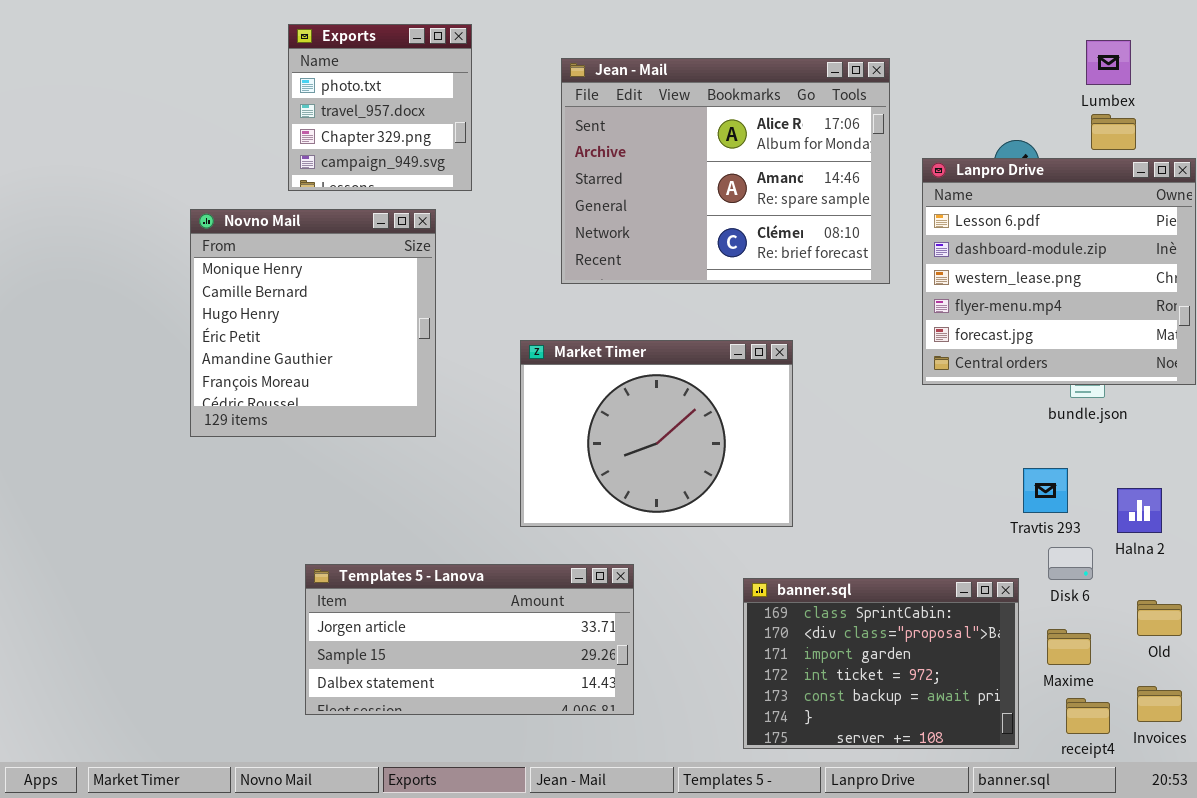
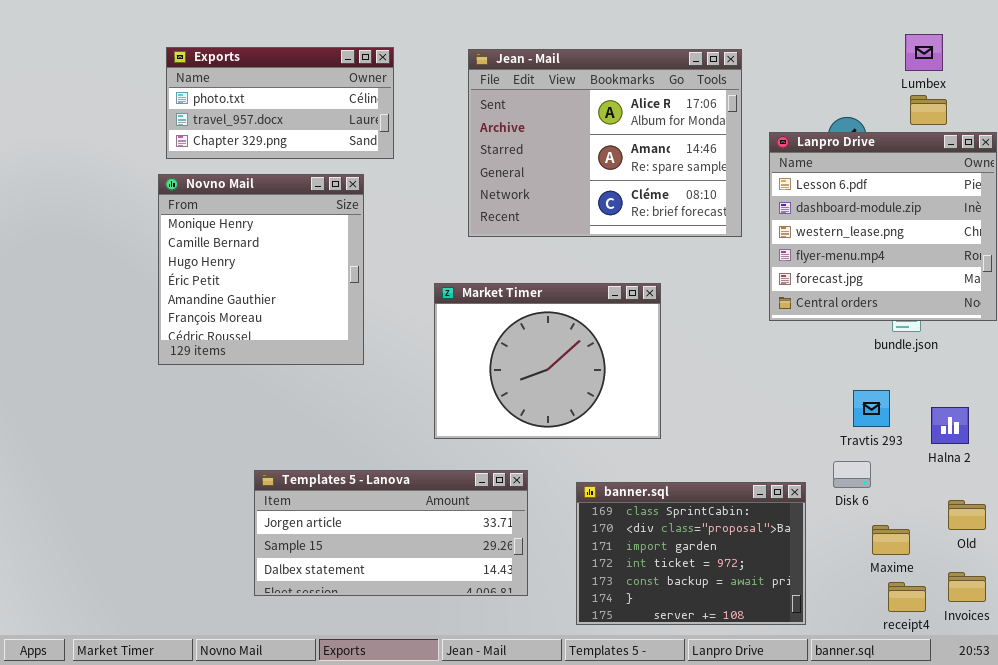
Exports: [288,24,472,191] -> [166,47,394,159], resized
Disk 6: [1048,547,1093,580] -> [833,461,871,488], moved
banner.sql: [743,578,1019,749] -> [576,482,806,625], moved

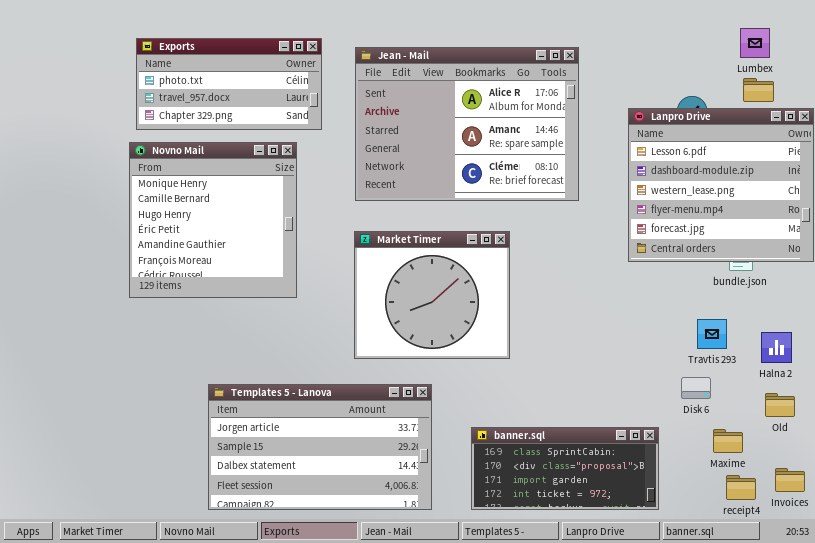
Jean - Mail: [468,49,742,237] -> [355,47,579,201], moved
Market Timer: [434,283,661,439] -> [354,231,510,359], resized
Templates 5 - Lanova: [254,470,528,596] -> [208,384,432,510], resized
banner.sql: [576,482,806,625] -> [471,427,659,510], resized
Old: [948,500,986,530] -> [765,393,795,417], moved

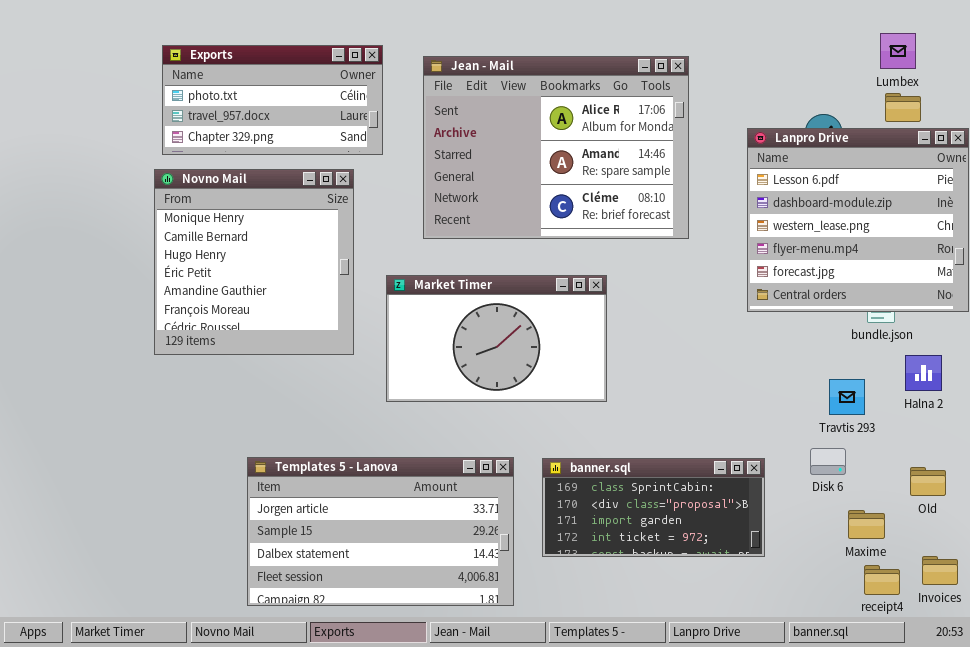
Market Timer: [354,231,510,359] -> [386,275,607,402], resized
Halna 2: [761,332,792,363] -> [905,355,942,391], moved
banner.sql: [471,427,659,510] -> [542,458,765,557], moved

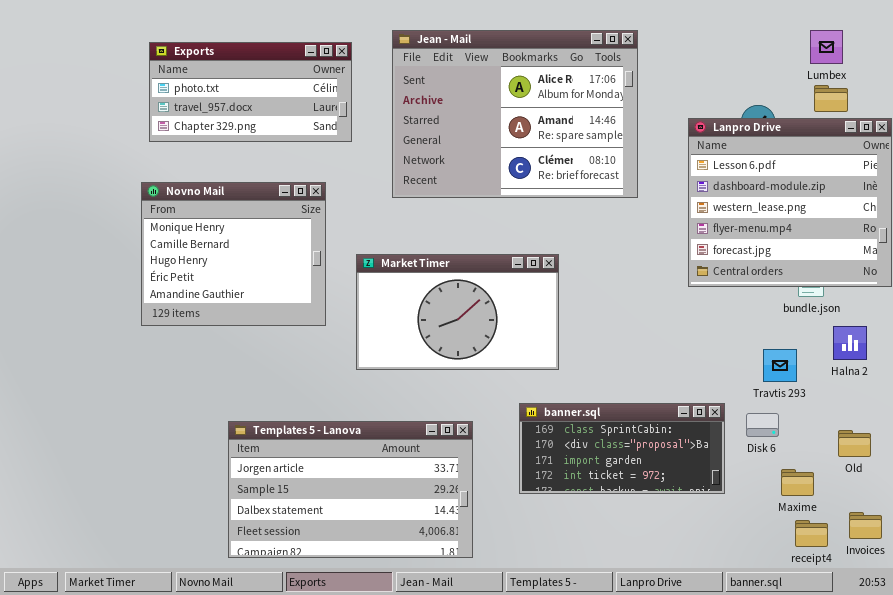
Jean - Mail: [423,56,689,239] -> [392,30,638,198], moved
Novno Mail: [154,169,354,355] -> [141,182,326,326], resized
banner.sql: [542,458,765,557] -> [519,403,725,494], moved

